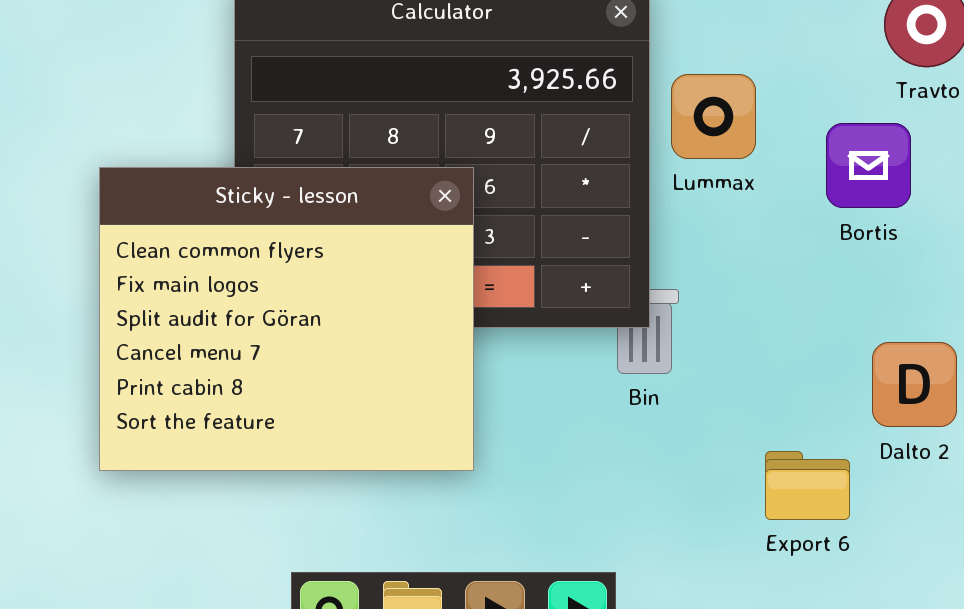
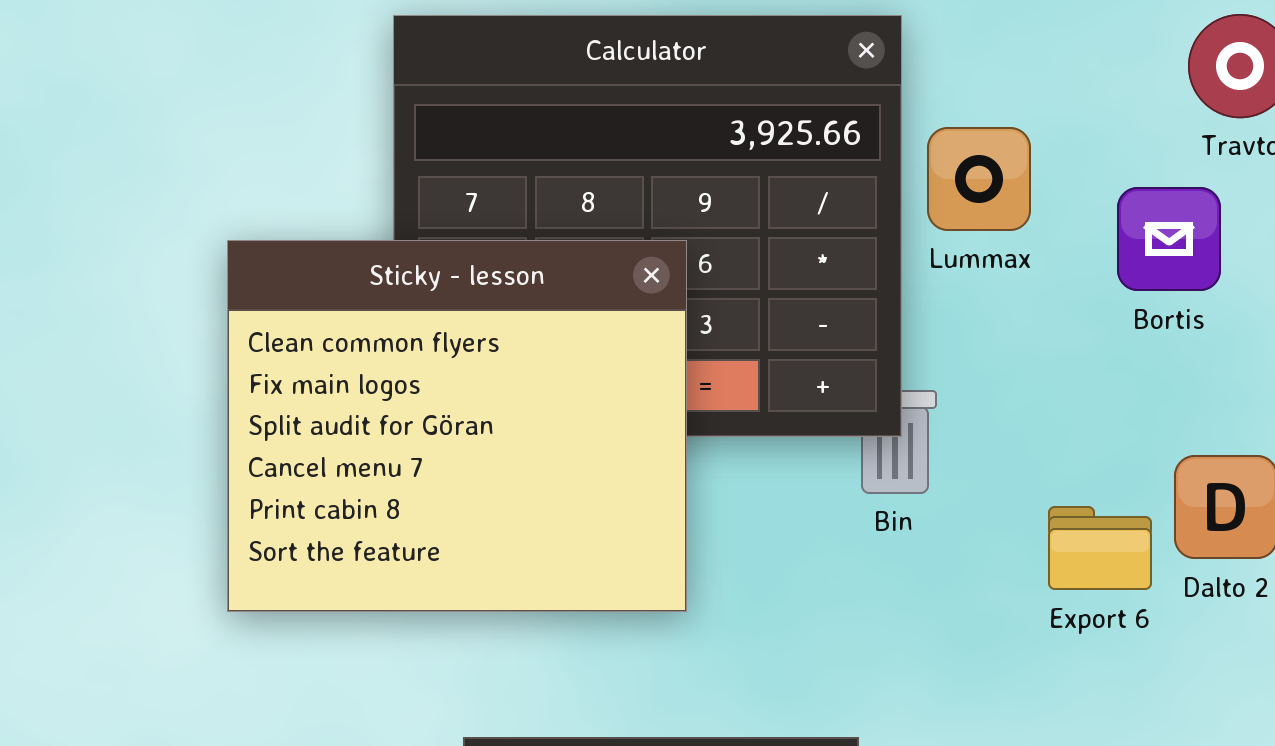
Export 6: [765,451,850,520] -> [1048,506,1152,590], moved

